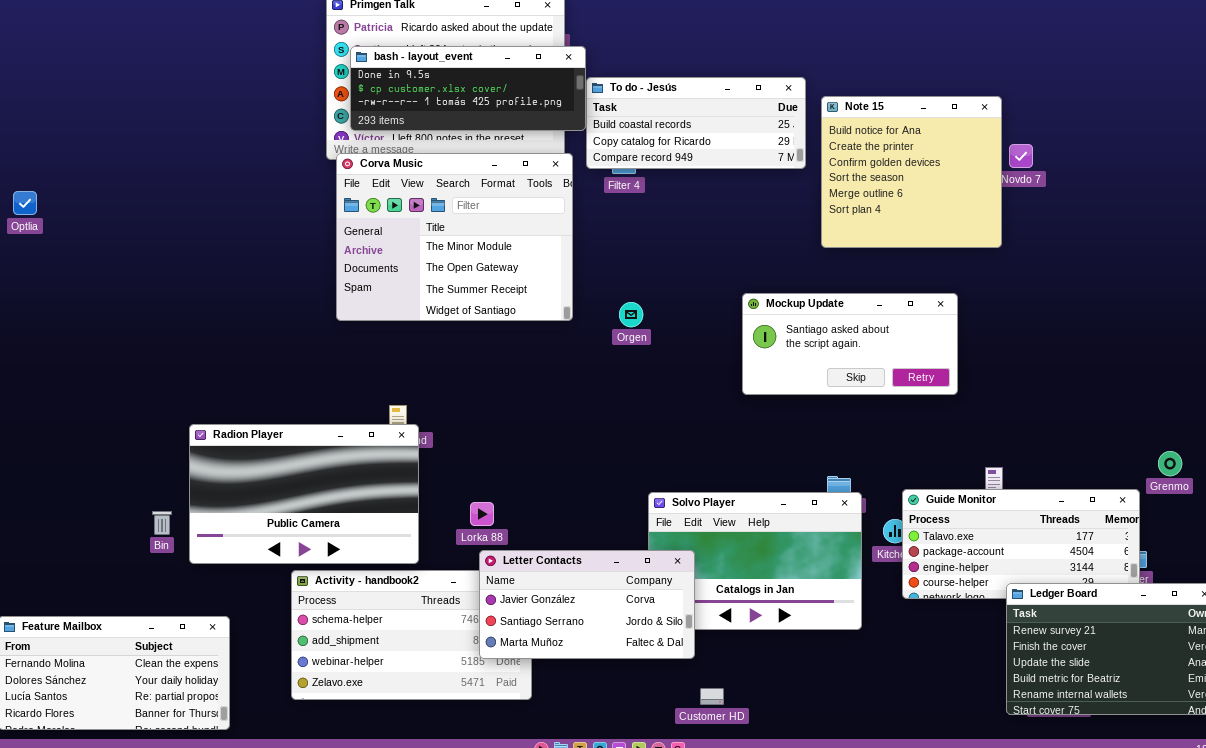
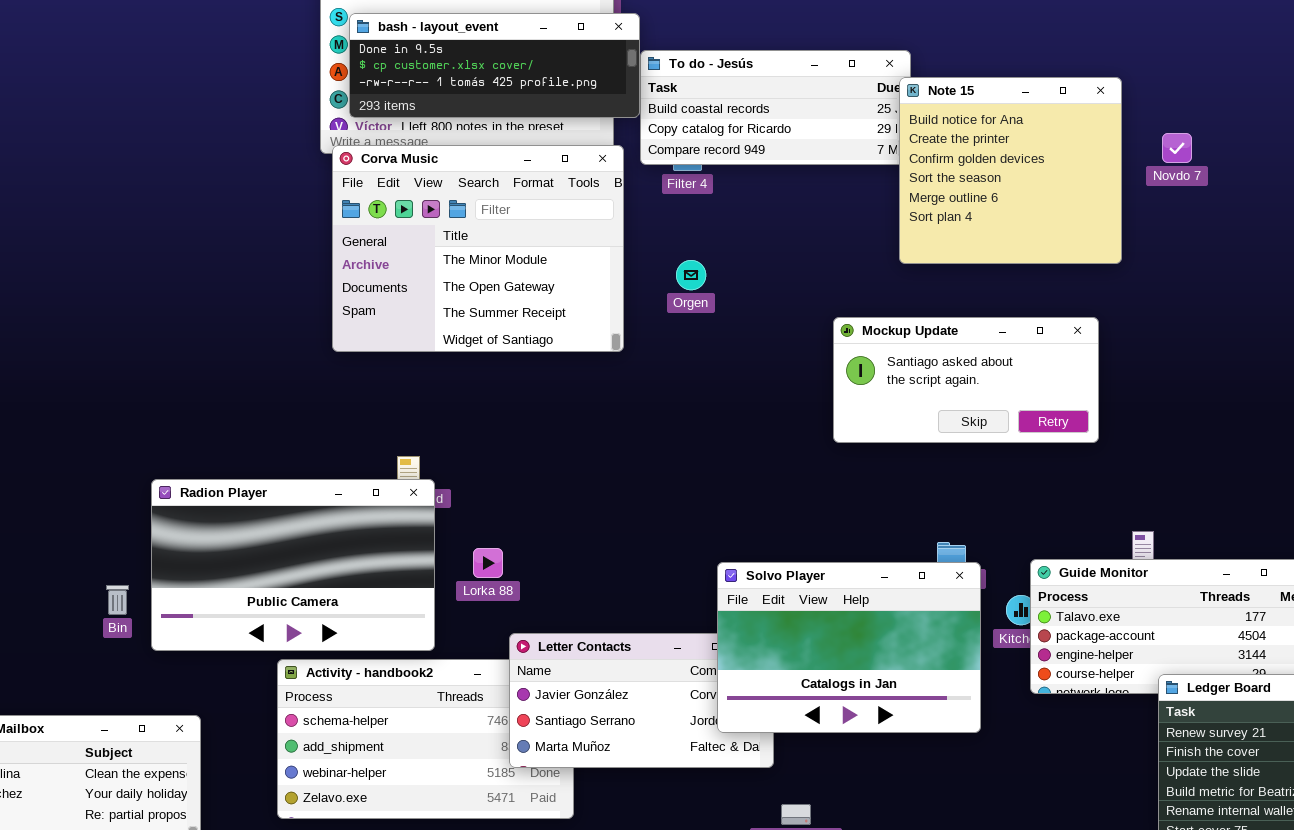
Note 15: [821,96,1002,248] -> [899,77,1122,264], moved
Orgen: [619,302,643,327] -> [676,260,706,290], moved
Solvo Player: [648,492,862,630] -> [717,562,981,733], raised
Lorka 88: [470,502,494,526] -> [473,548,503,578], moved

